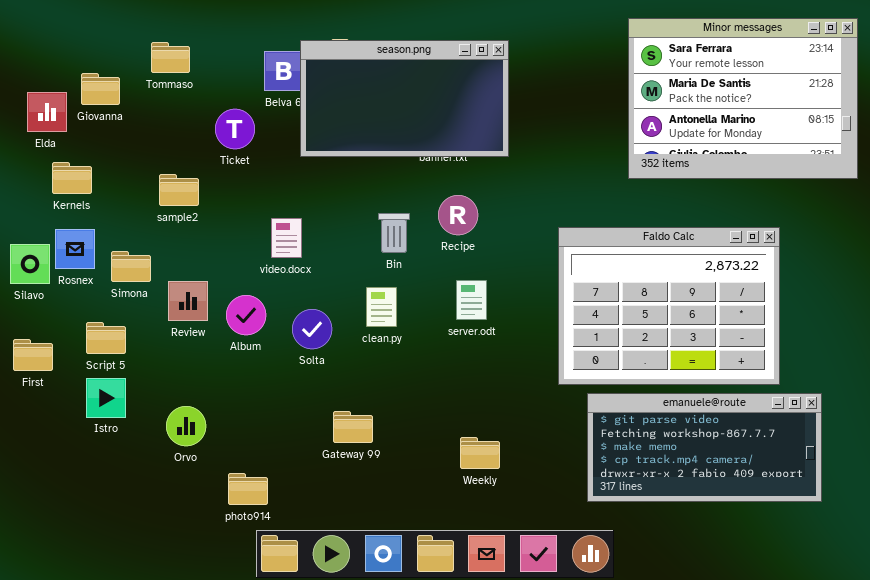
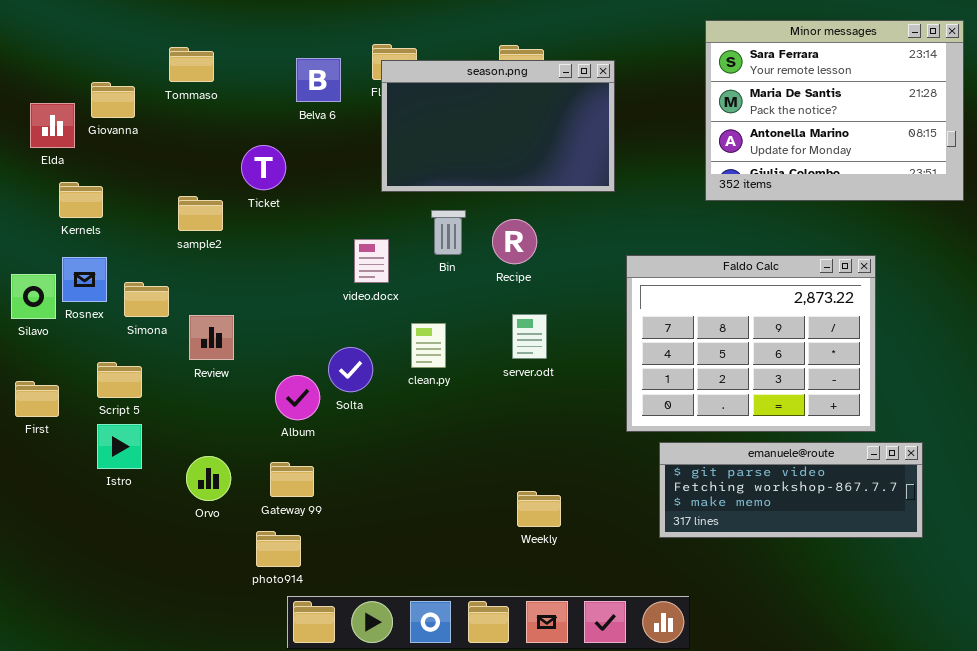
season.png: [300,40,509,157] -> [381,60,615,192], moved
Ticket: [215,109,255,149] -> [241,145,286,190], moved
Bin: [378,213,410,253] -> [431,210,466,255], moved
video.docx: [271,218,302,258] -> [354,239,389,283], moved
Album: [226,295,266,335] -> [275,375,320,420], moved
emanuele@route: [587,393,822,502] -> [659,442,923,538], resized
Gateway 99: [333,411,373,443] -> [270,462,314,497], moved

